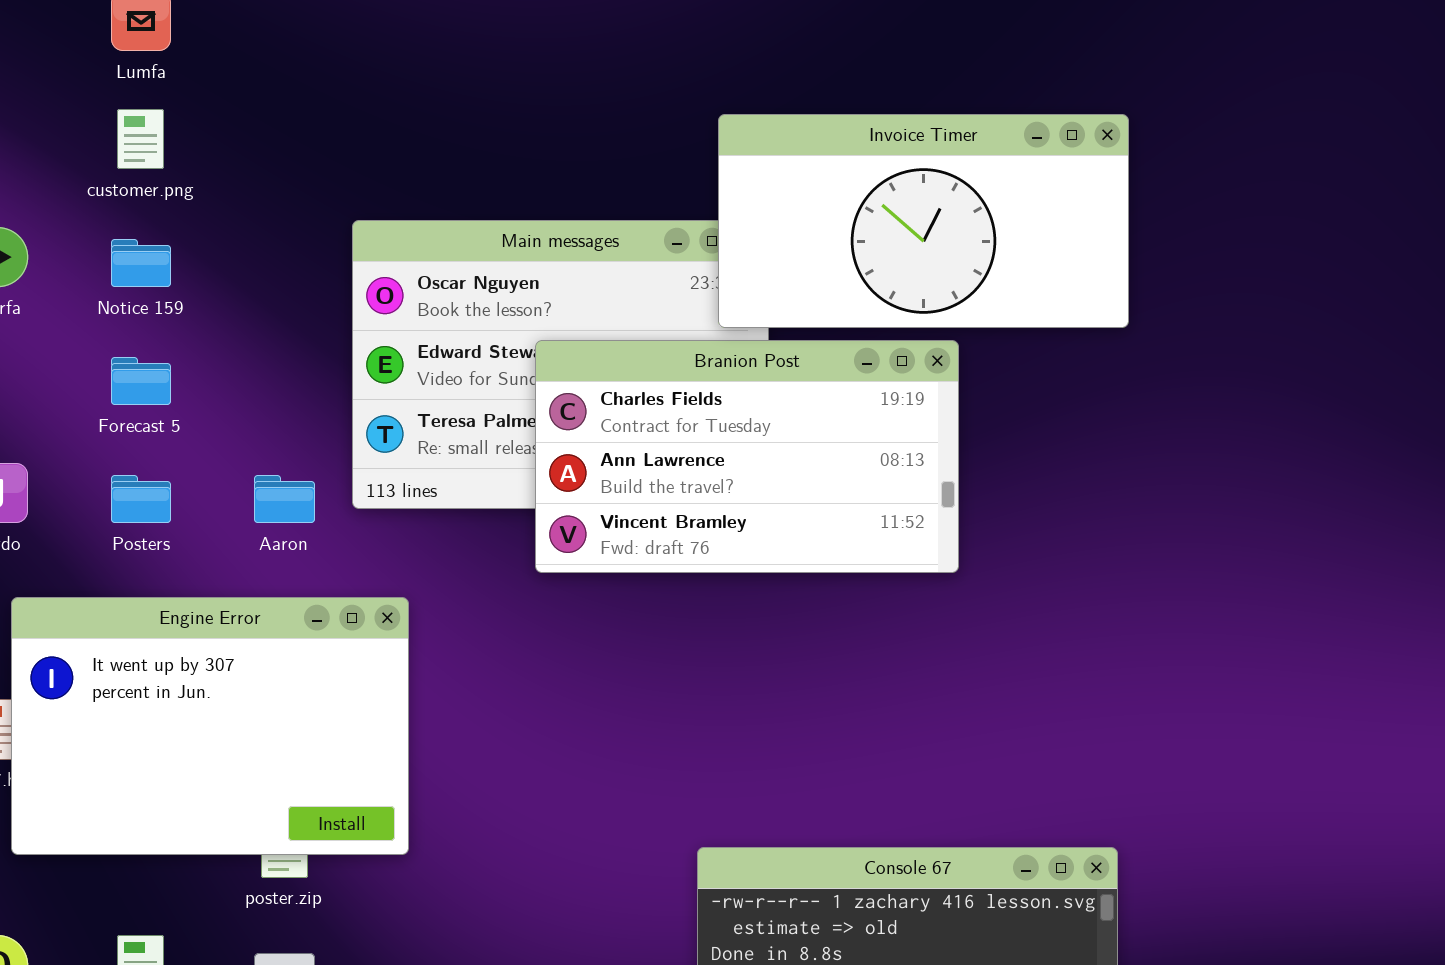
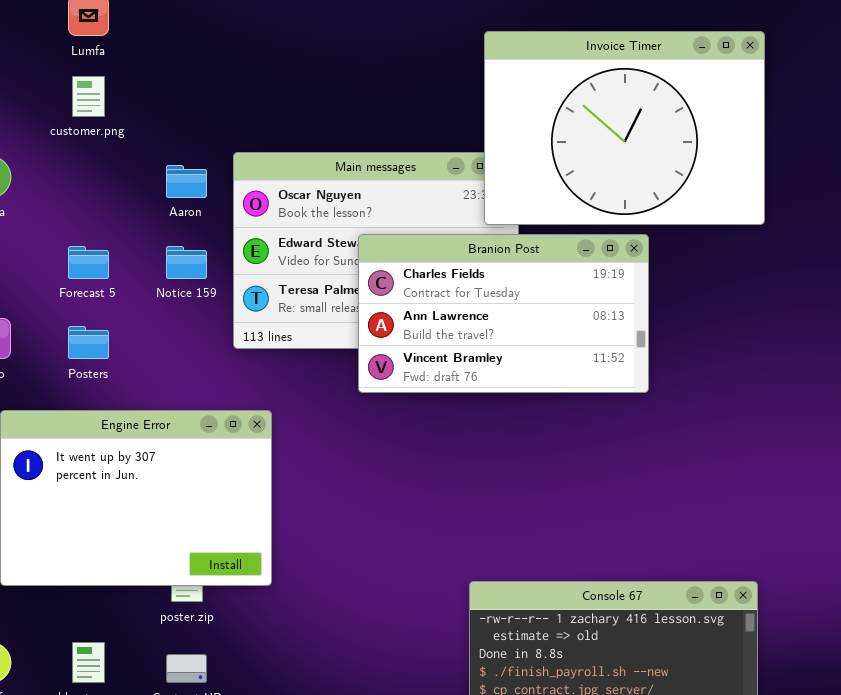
Invoice Timer: [718,114,1129,328] -> [484,31,765,225], resized
Notice 159: [111,239,171,287] -> [166,246,207,279], moved
Aaron: [254,475,315,523] -> [166,165,207,198], moved

